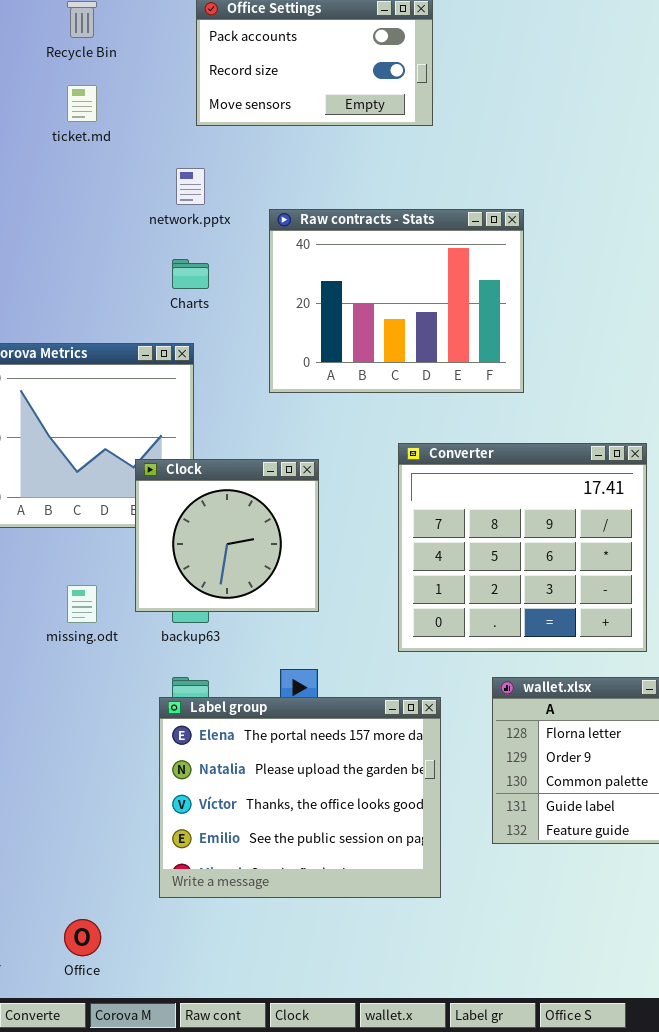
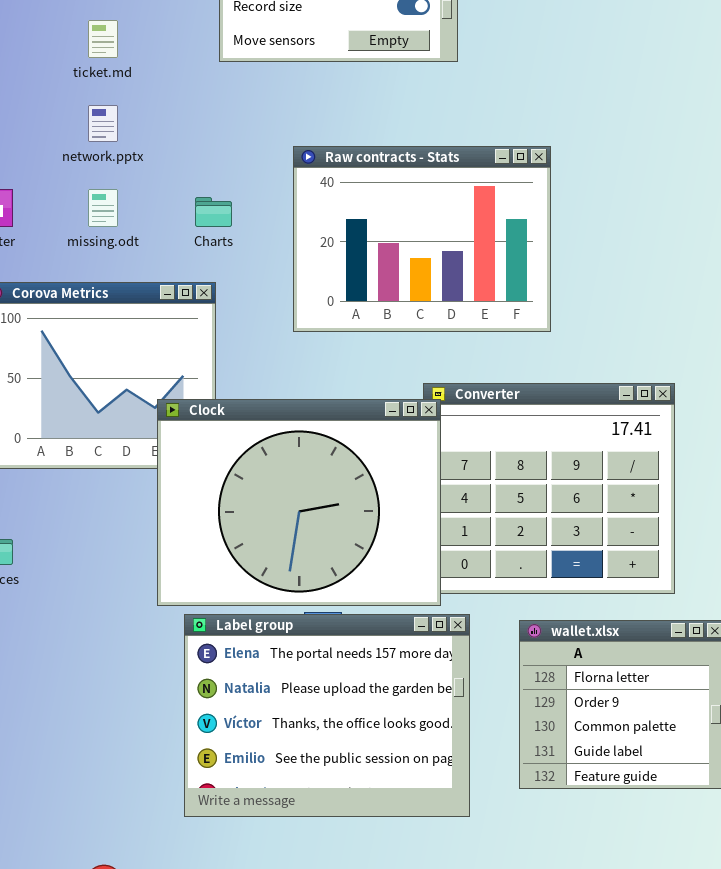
network.pptx: [176,168,205,205] -> [88,105,118,142], moved
Clock: [135,459,319,612] -> [157,399,441,606], resized
missing.odt: [67,585,97,623] -> [88,189,118,227], moved
Label group: [159,697,441,898] -> [184,614,470,817], moved

